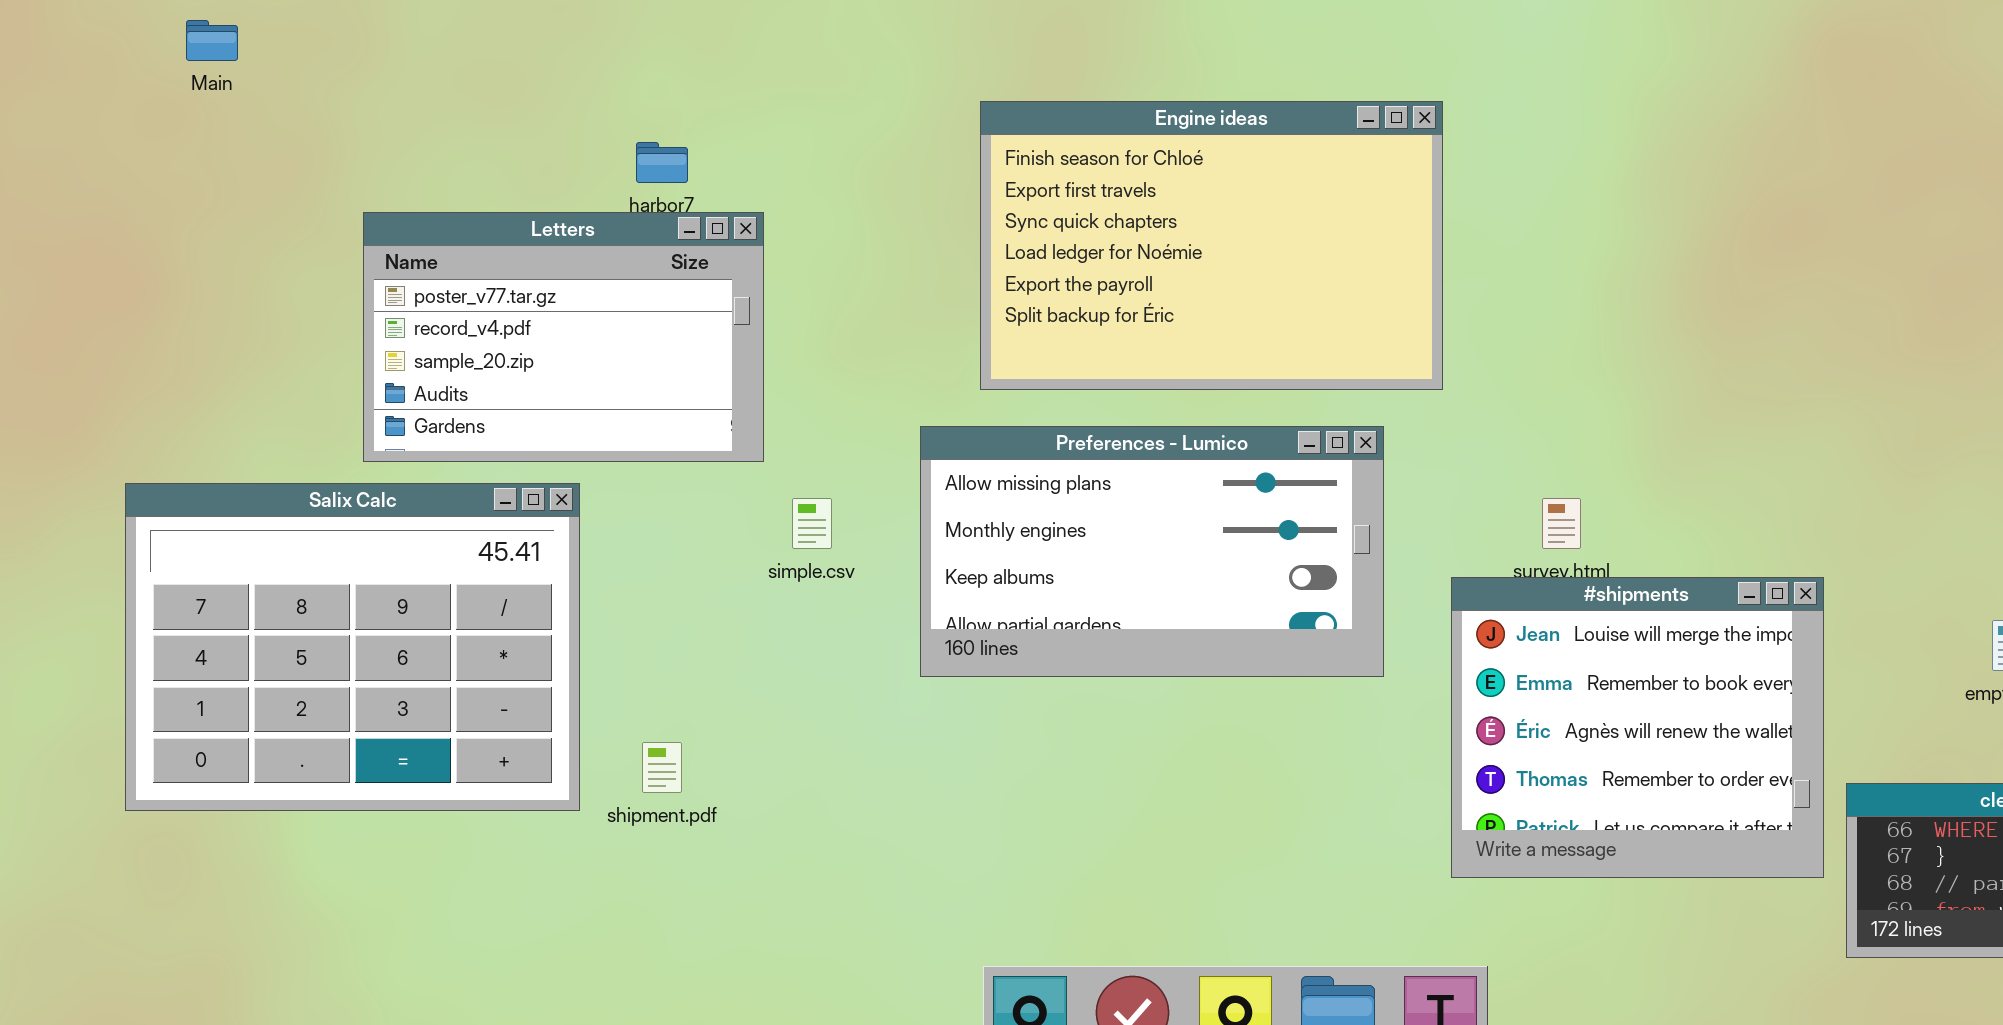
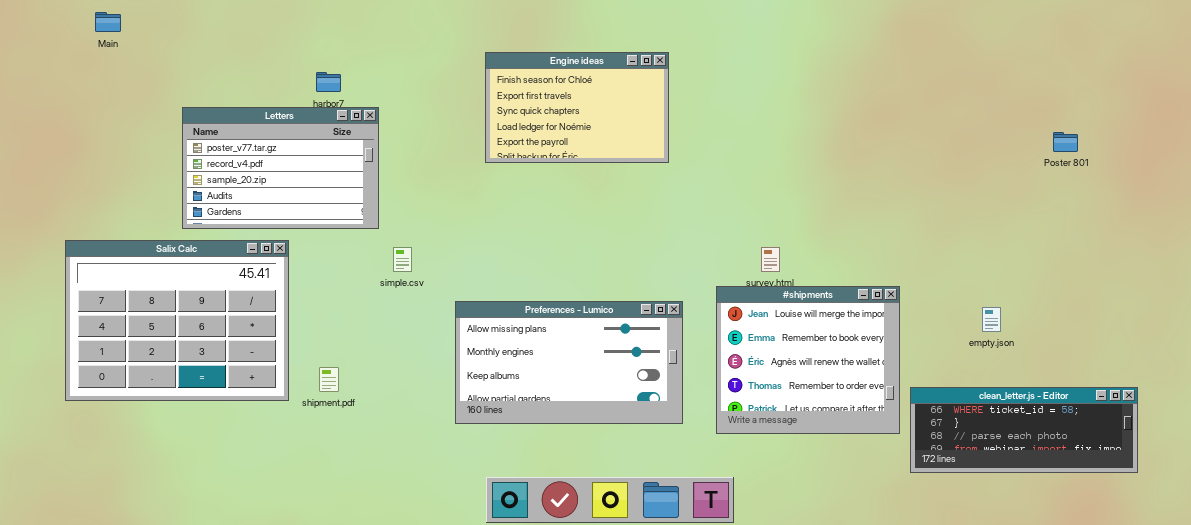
Engine ideas: [980,101,1443,390] -> [485,52,669,163], resized
Preferences - Lumico: [920,426,1384,677] -> [455,301,683,424], moved

